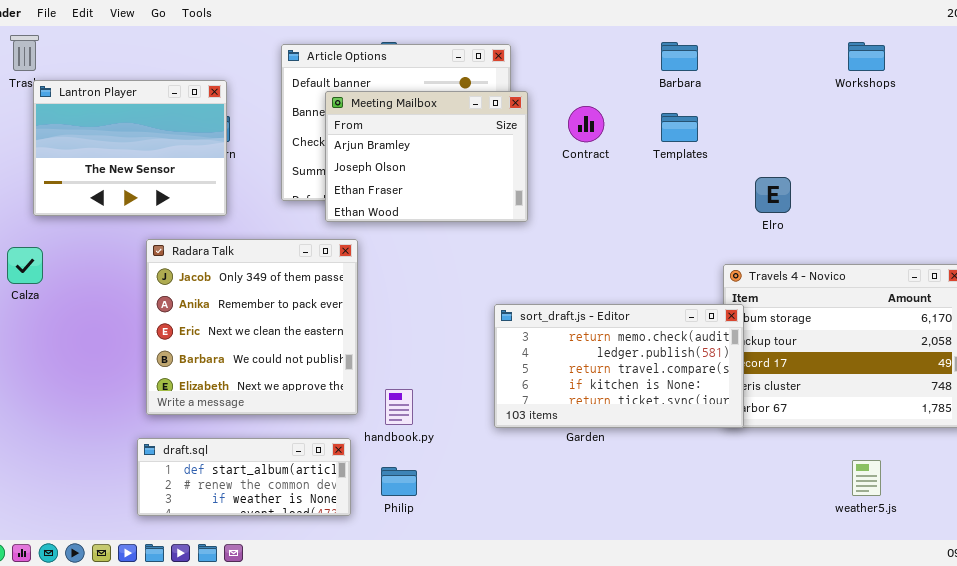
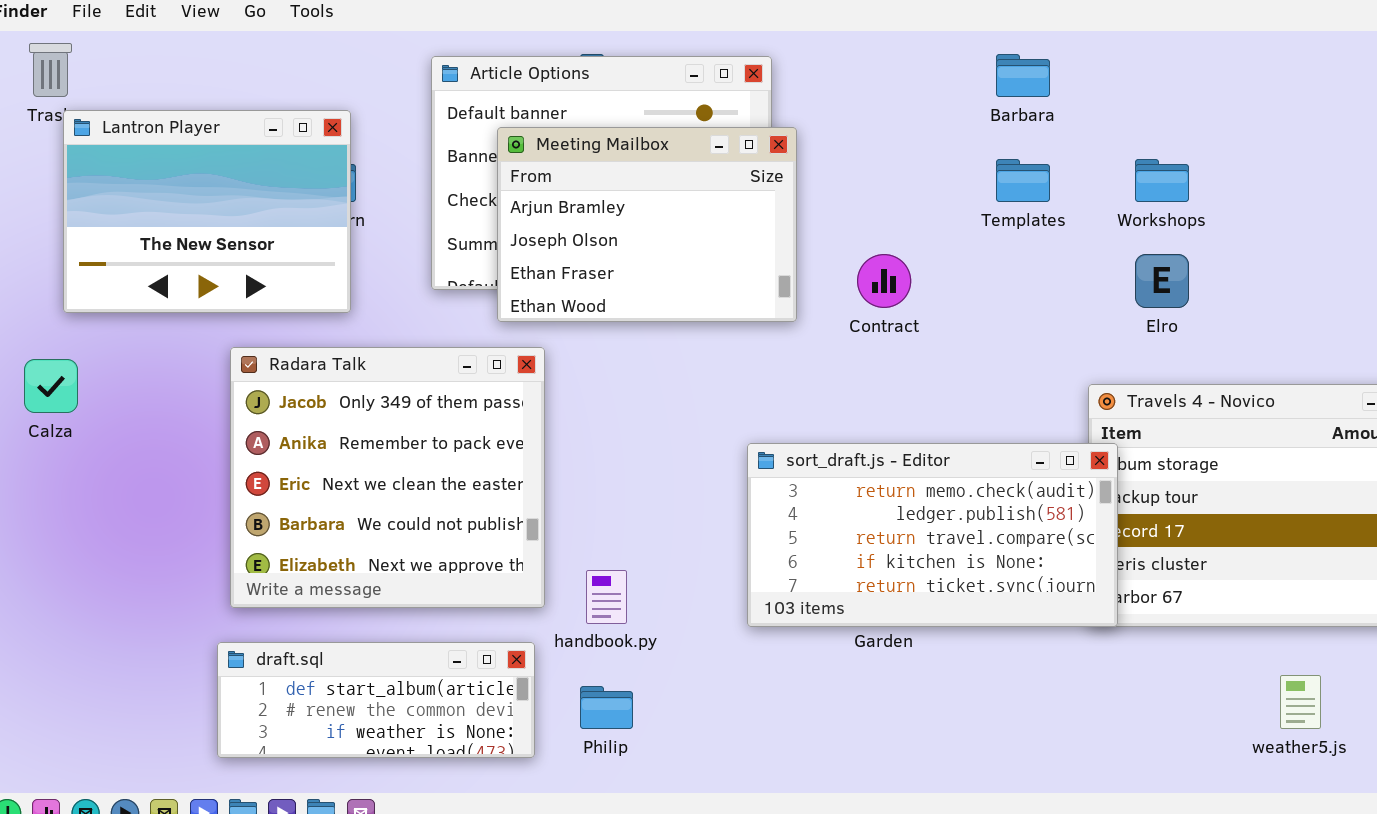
Workshops: [848,42,885,71] -> [1135,159,1189,202], moved
Contract: [568,106,604,142] -> [857,254,911,308], moved

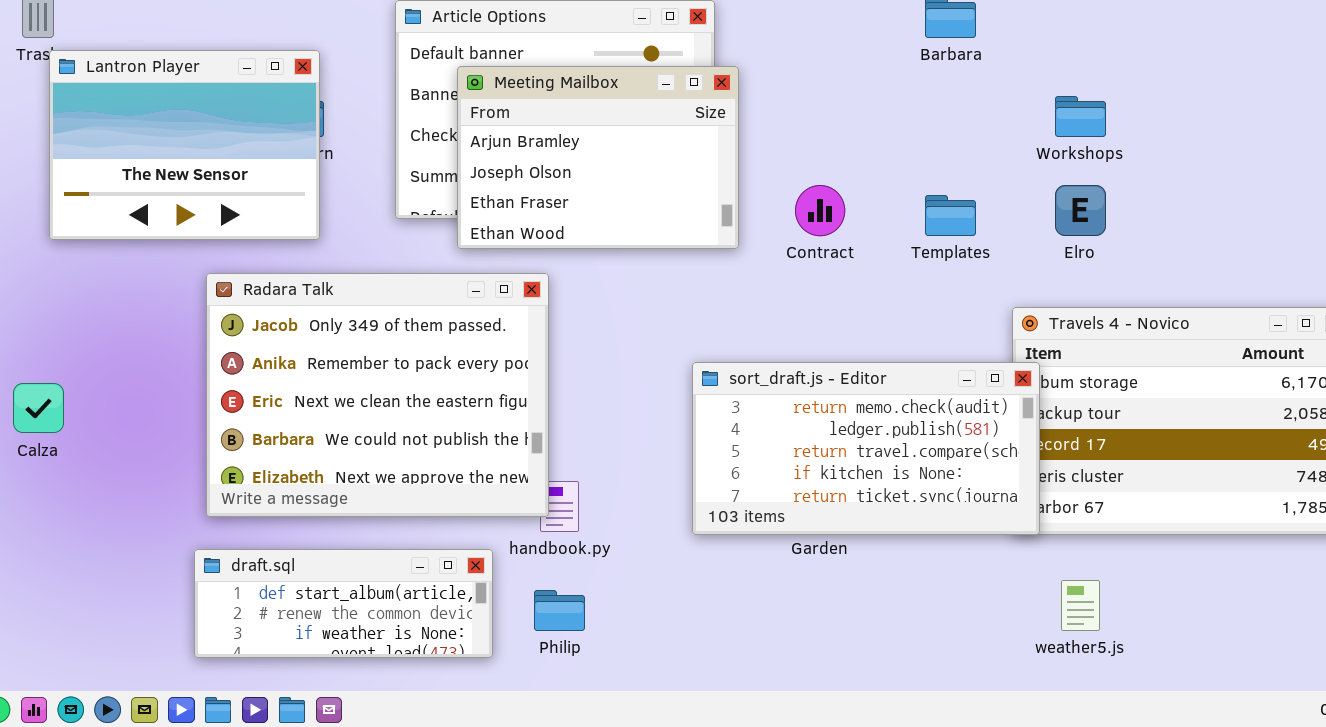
Templates: [996,159,1050,202] -> [925,195,976,236], moved
Radara Talk: [230,347,545,608] -> [206,273,549,517], resized
Calza: [24,359,78,413] -> [13,383,64,433], moved
weather5.js: [1280,675,1321,729] -> [1061,580,1100,631], moved

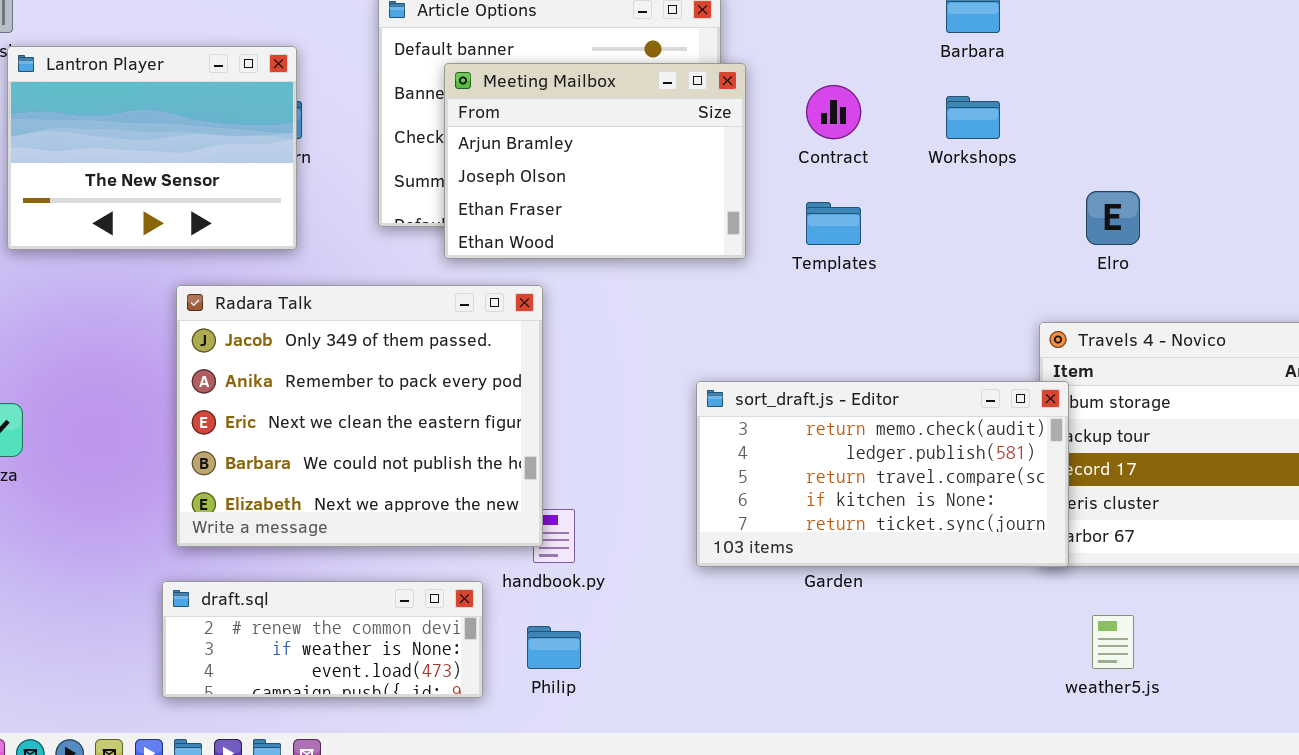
Workshops: [1055,96,1106,137] -> [946,96,1000,139], moved
Contract: [795,185,845,236] -> [806,85,861,139], moved
Templates: [925,195,976,236] -> [806,202,861,245], moved
draft.sql: [194,549,493,658] -> [162,581,483,698], scrolled down 1 row

